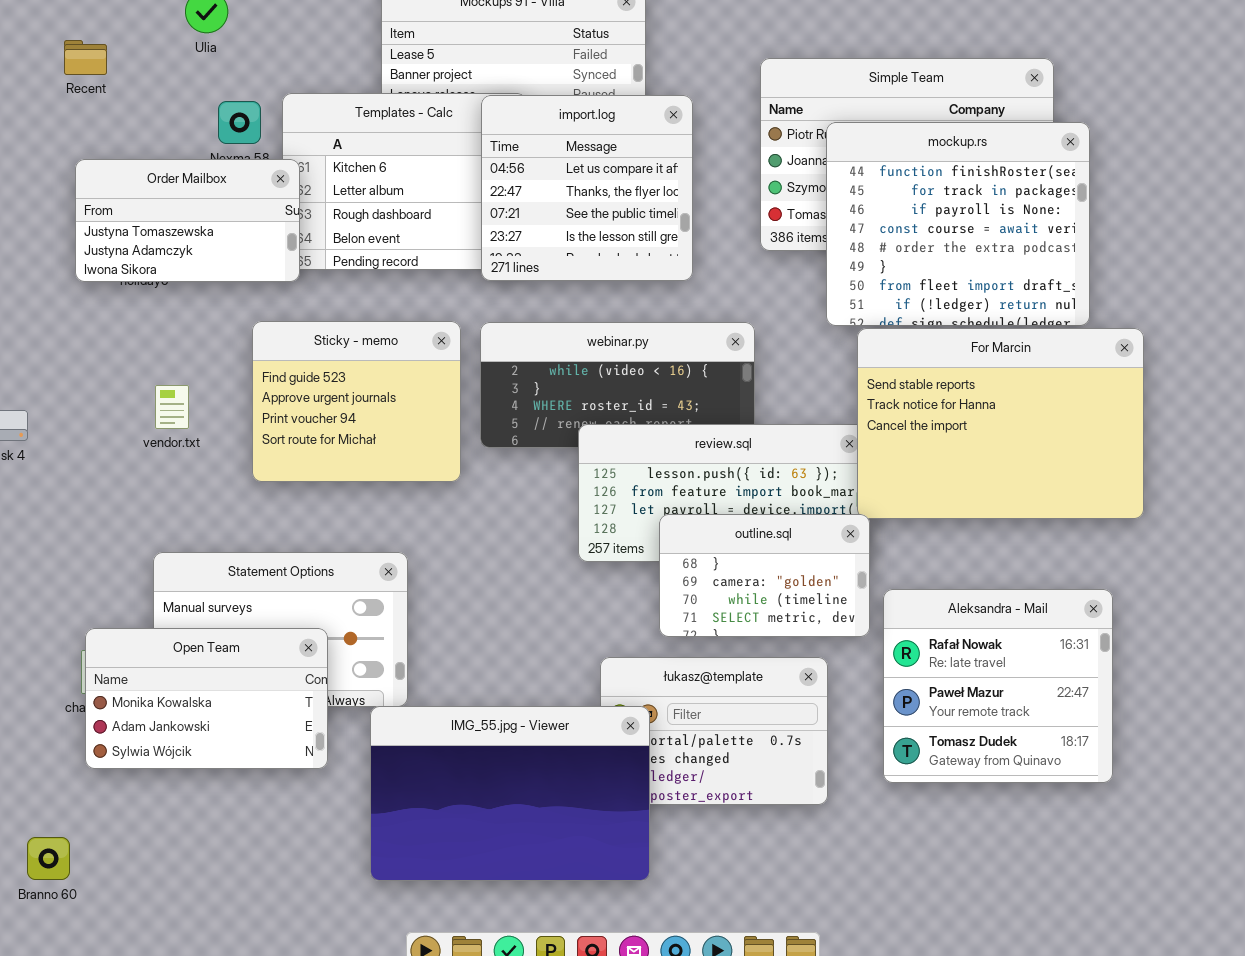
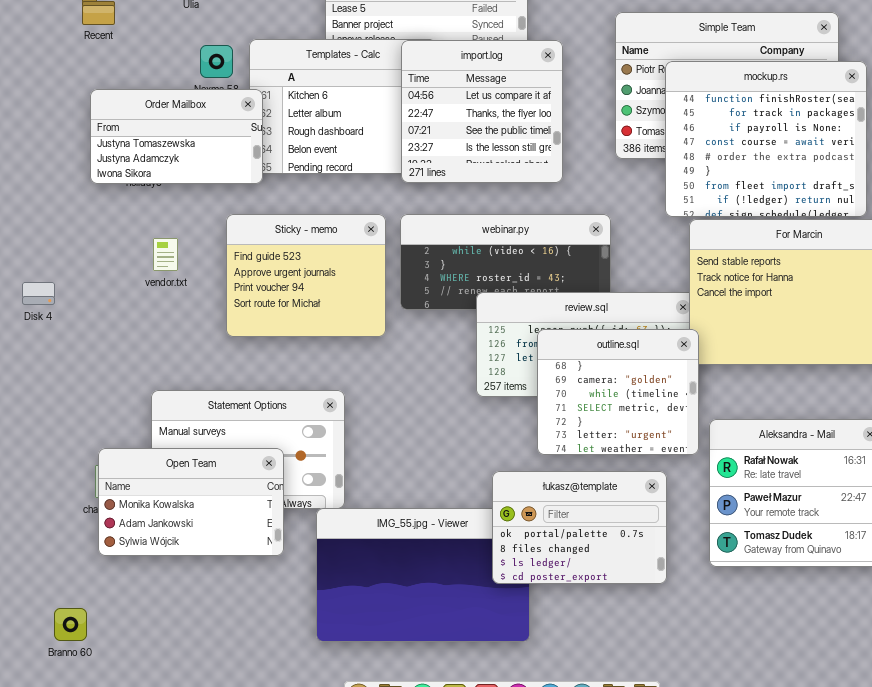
vendor.txt: [155,385,189,429] -> [153,238,178,271], moved
outline.sql: [659,514,870,637] -> [537,329,699,455], resized
łukasz@template: [600,657,828,805] -> [492,471,667,584], raised

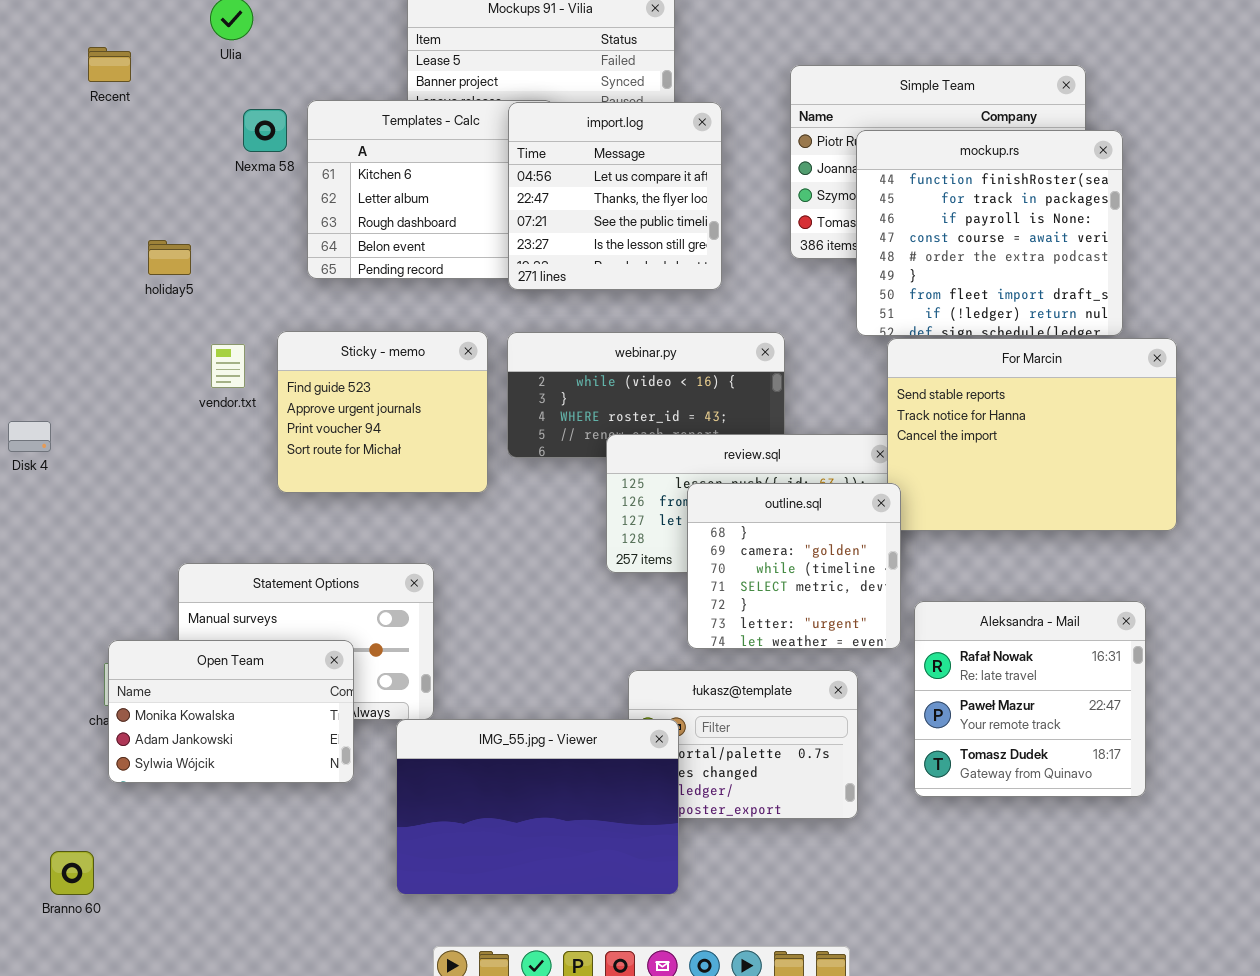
Order Mailbox: [90,89,263,184] -> none, closed
vendor.txt: [153,238,178,271] -> [211,344,245,388], moved
IMG_55.jpg - Viewer: [316,508,530,642] -> [396,719,679,895], raised

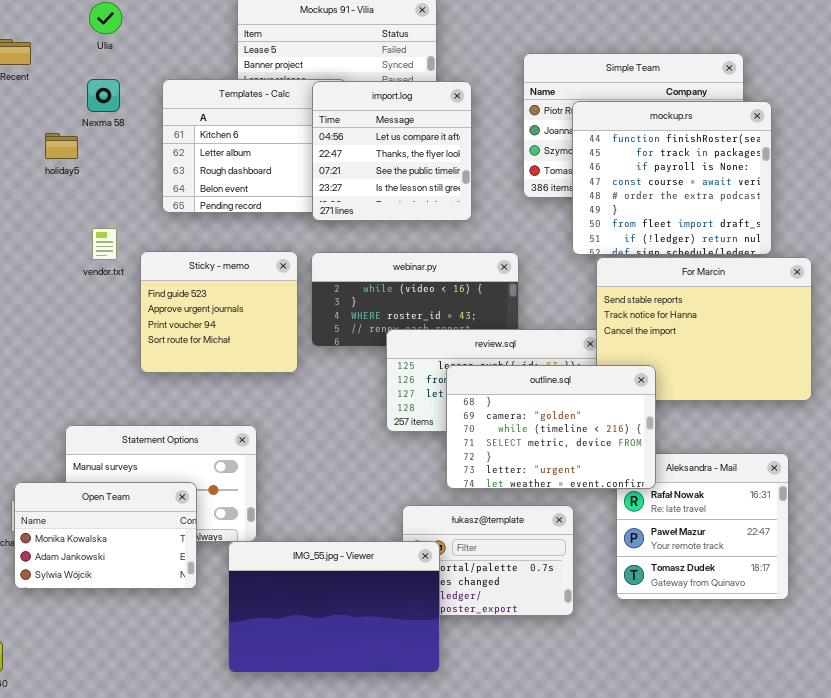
Nexma 58: [243,109,287,152] -> [87,79,120,112], moved
holiday5: [148,240,191,275] -> [45,133,78,159], moved
vendor.txt: [211,344,245,388] -> [92,228,117,260], moved
outline.sql: [687,483,901,649] -> [446,365,656,489], resized

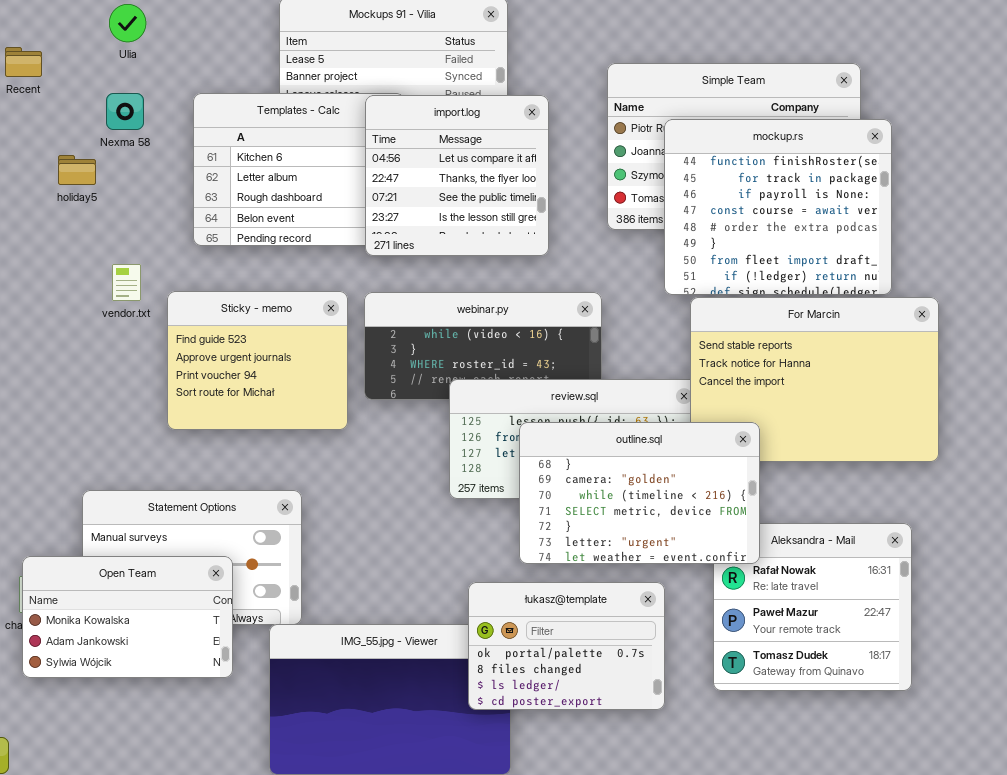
łukasz@template: [402,505,574,616] -> [468,582,665,710], raised

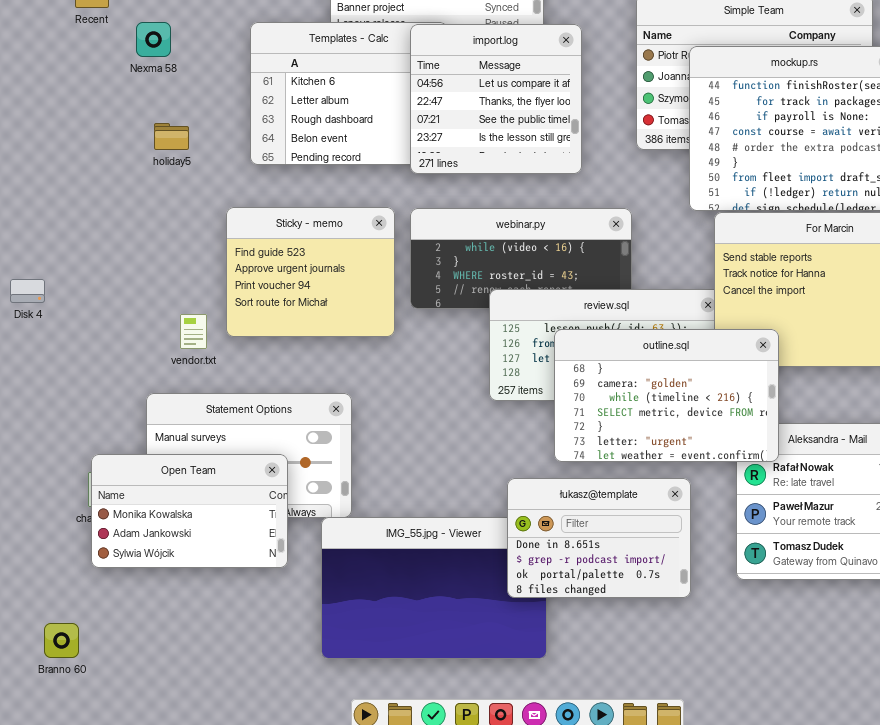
Nexma 58: [106,93,144,130] -> [136,22,171,57], moved
holiday5: [58,155,96,185] -> [154,123,189,150], moved
vendor.txt: [112,264,141,301] -> [180,314,207,349], moved
łukasz@template: [468,582,665,710] -> [507,478,691,598], scrolled up 2 rows

